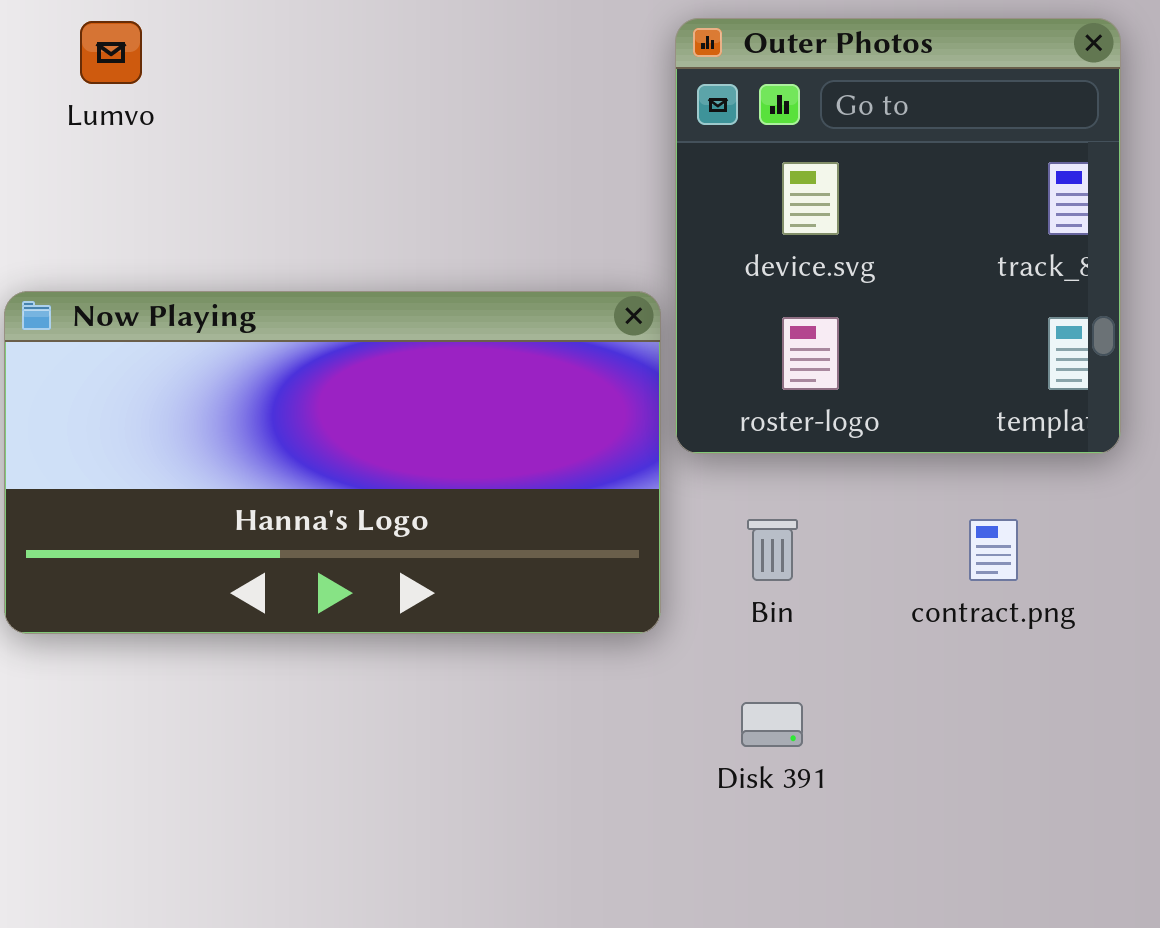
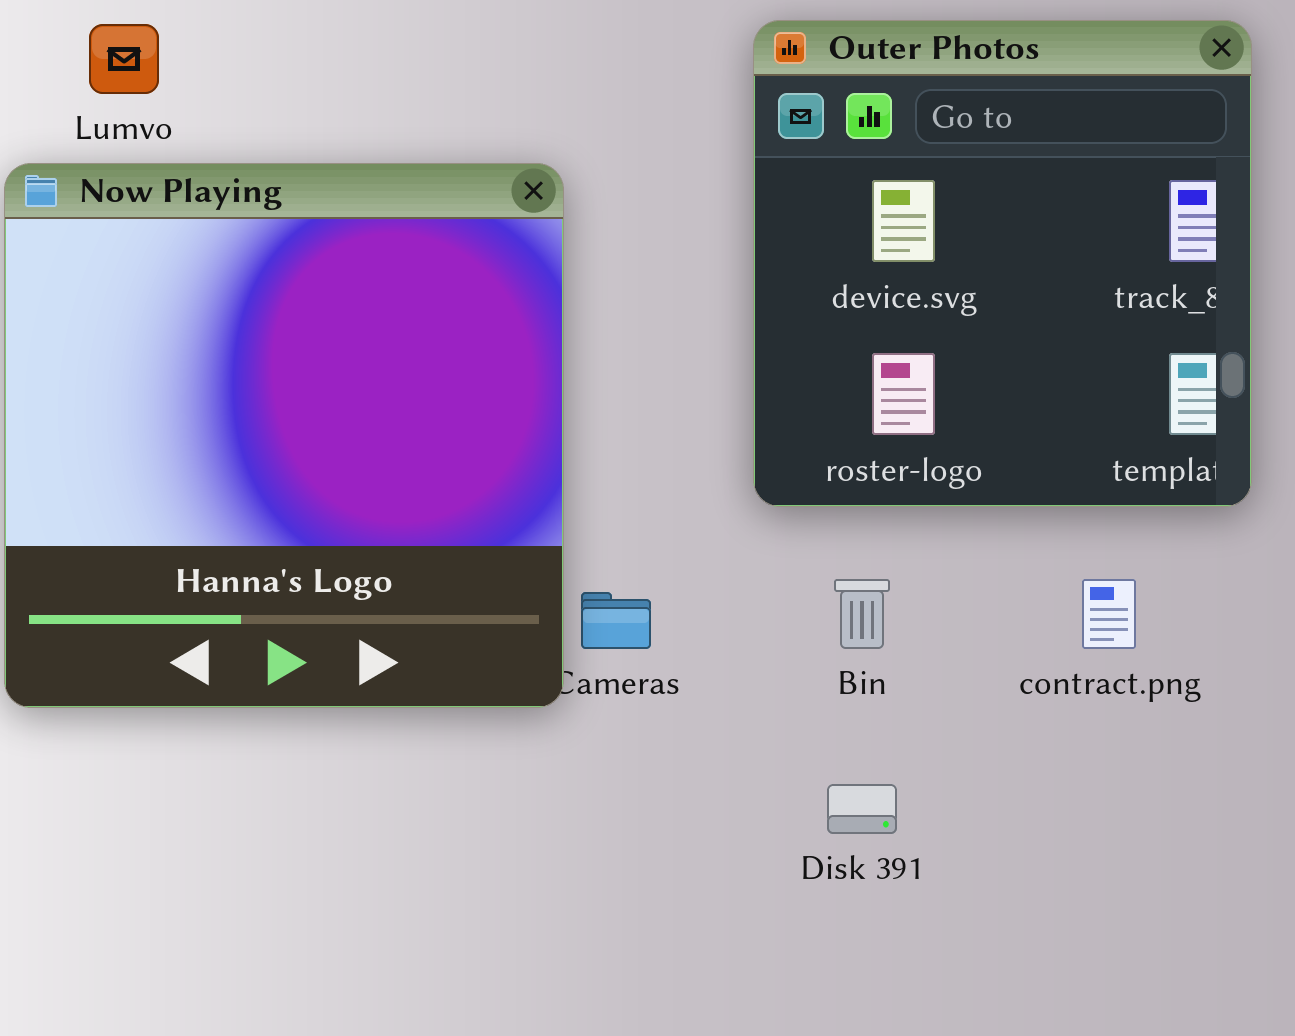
Now Playing: [4,291,661,634] -> [4,163,564,708], resized

